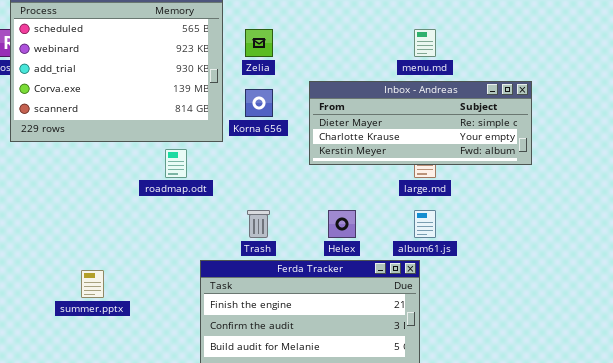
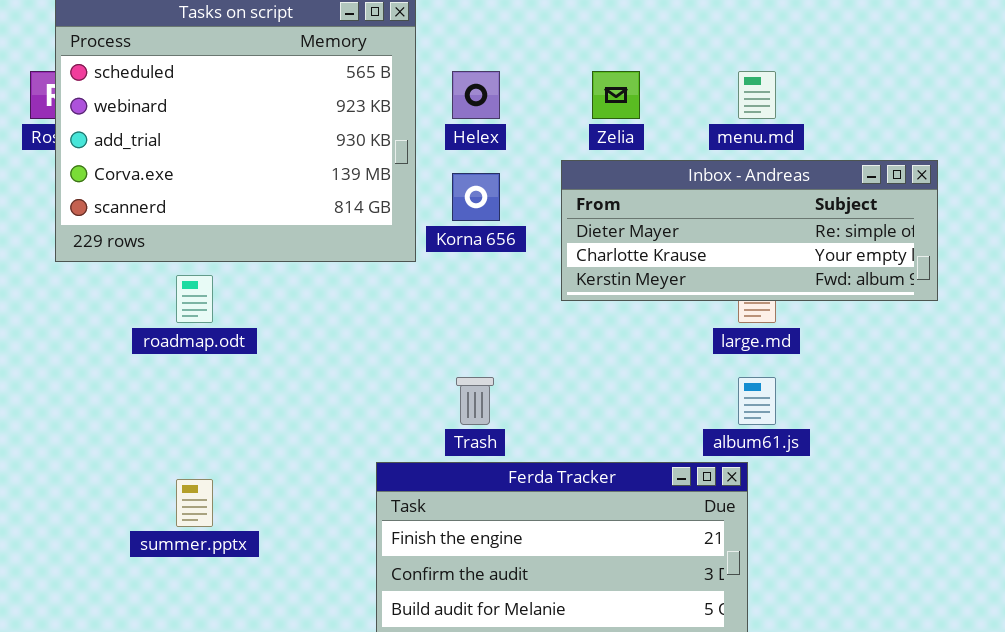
Zelia: [245,29,273,57] -> [592,71,640,119], moved
roadmap.odt: [165,149,187,178] -> [176,275,213,323], moved
Helex: [328,210,356,238] -> [452,71,500,119], moved

